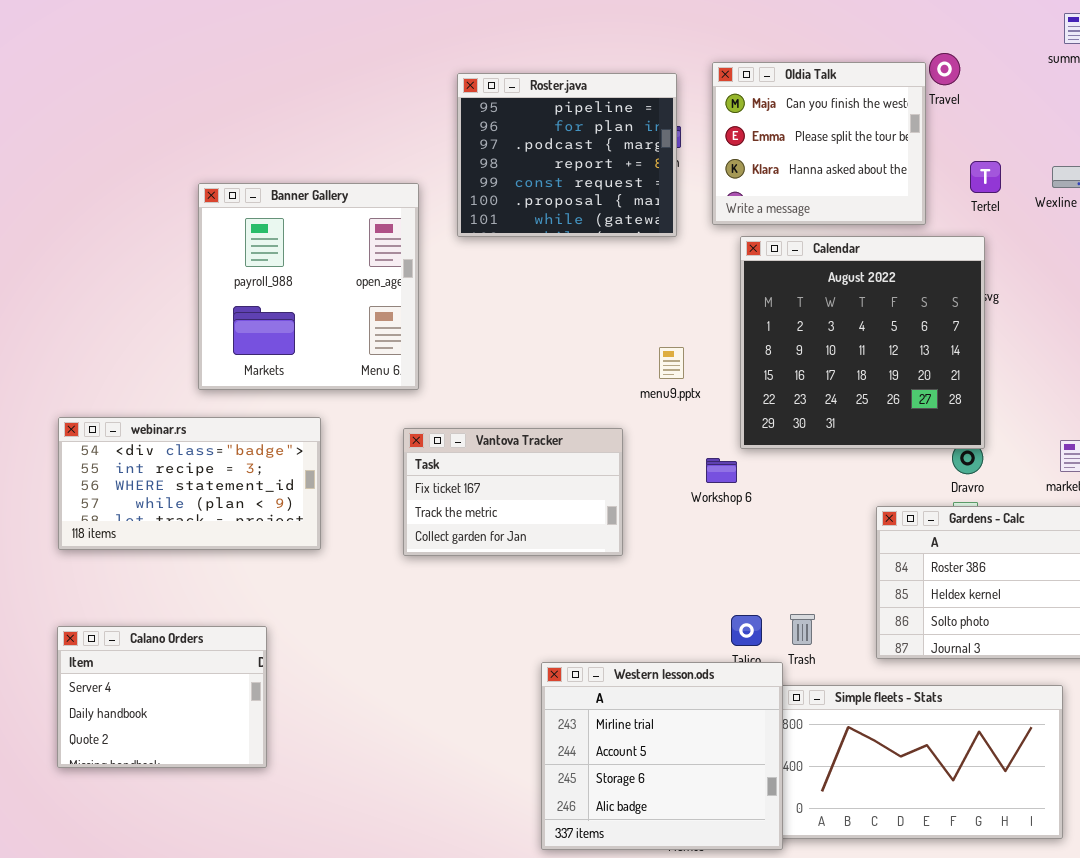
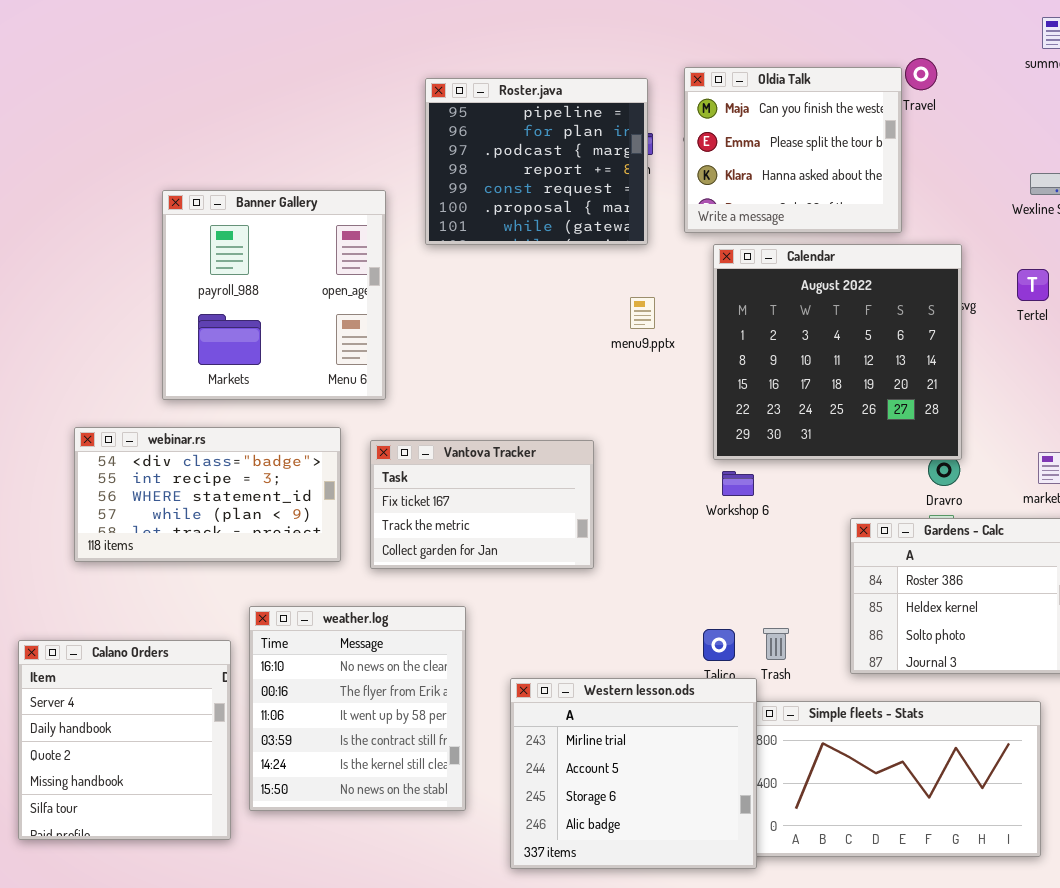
Tertel: [970,161,1001,193] -> [1017,269,1049,301], moved
menu9.pptx: [659,347,684,379] -> [630,297,655,329], moved
webinar.rs: [58,417,321,550] -> [74,427,341,562], moved
Workshop 6: [706,458,737,483] -> [722,471,754,496], moved
weather.log: none -> [249,606,466,811], opened
Calano Orders: [57,626,267,768] -> [18,640,231,840], resized

